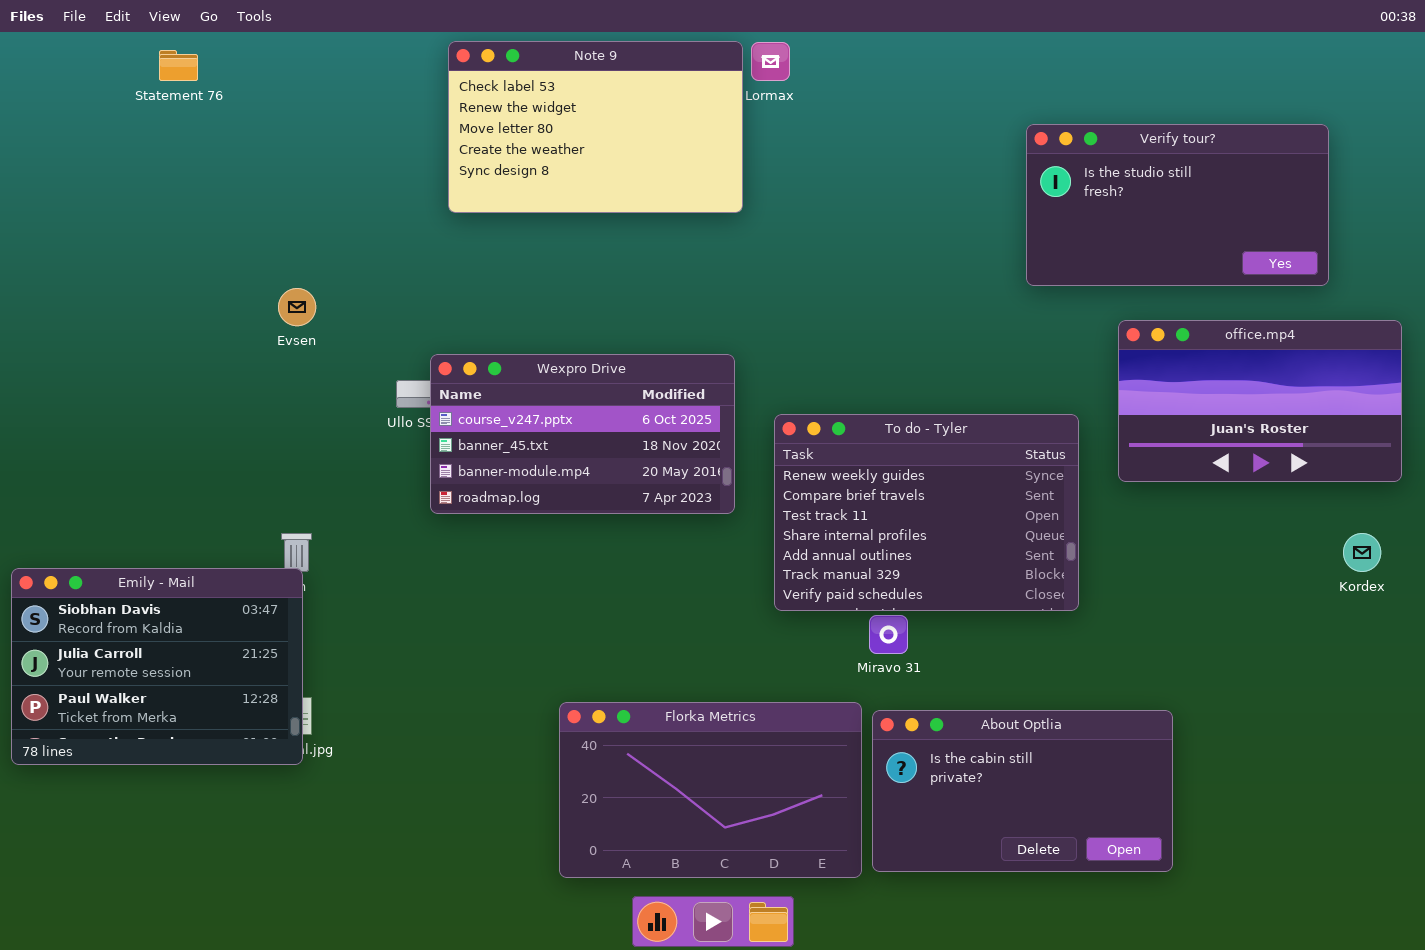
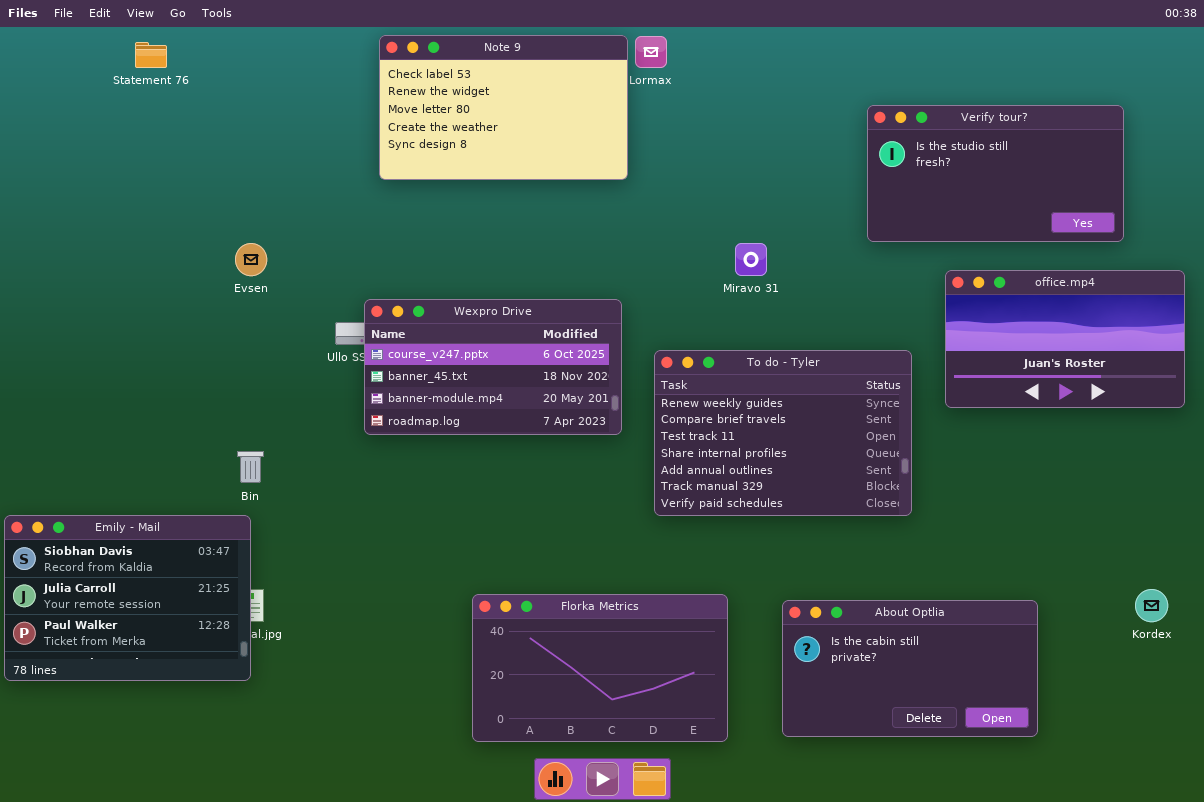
Kordex: [1343,533,1381,572] -> [1135,589,1168,622], moved
Emily - Mail: [11,568,303,765] -> [4,515,251,681], moved
Miravo 31: [869,615,908,654] -> [735,243,767,276], moved
About Optlia: [872,710,1173,872] -> [782,600,1038,737], moved

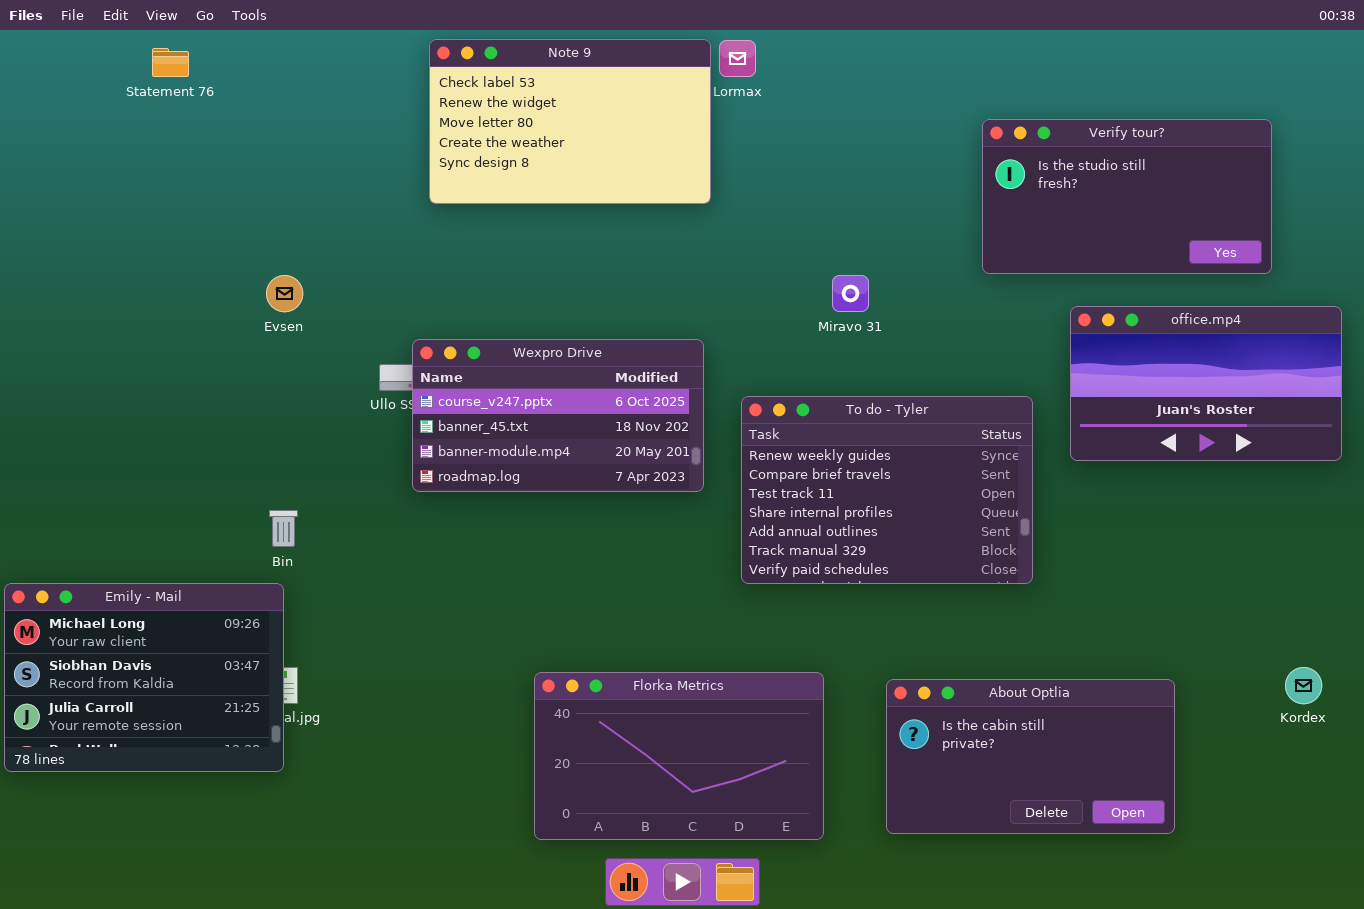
Emily - Mail: [4,515,251,681] -> [4,583,284,772], scrolled up 1 row

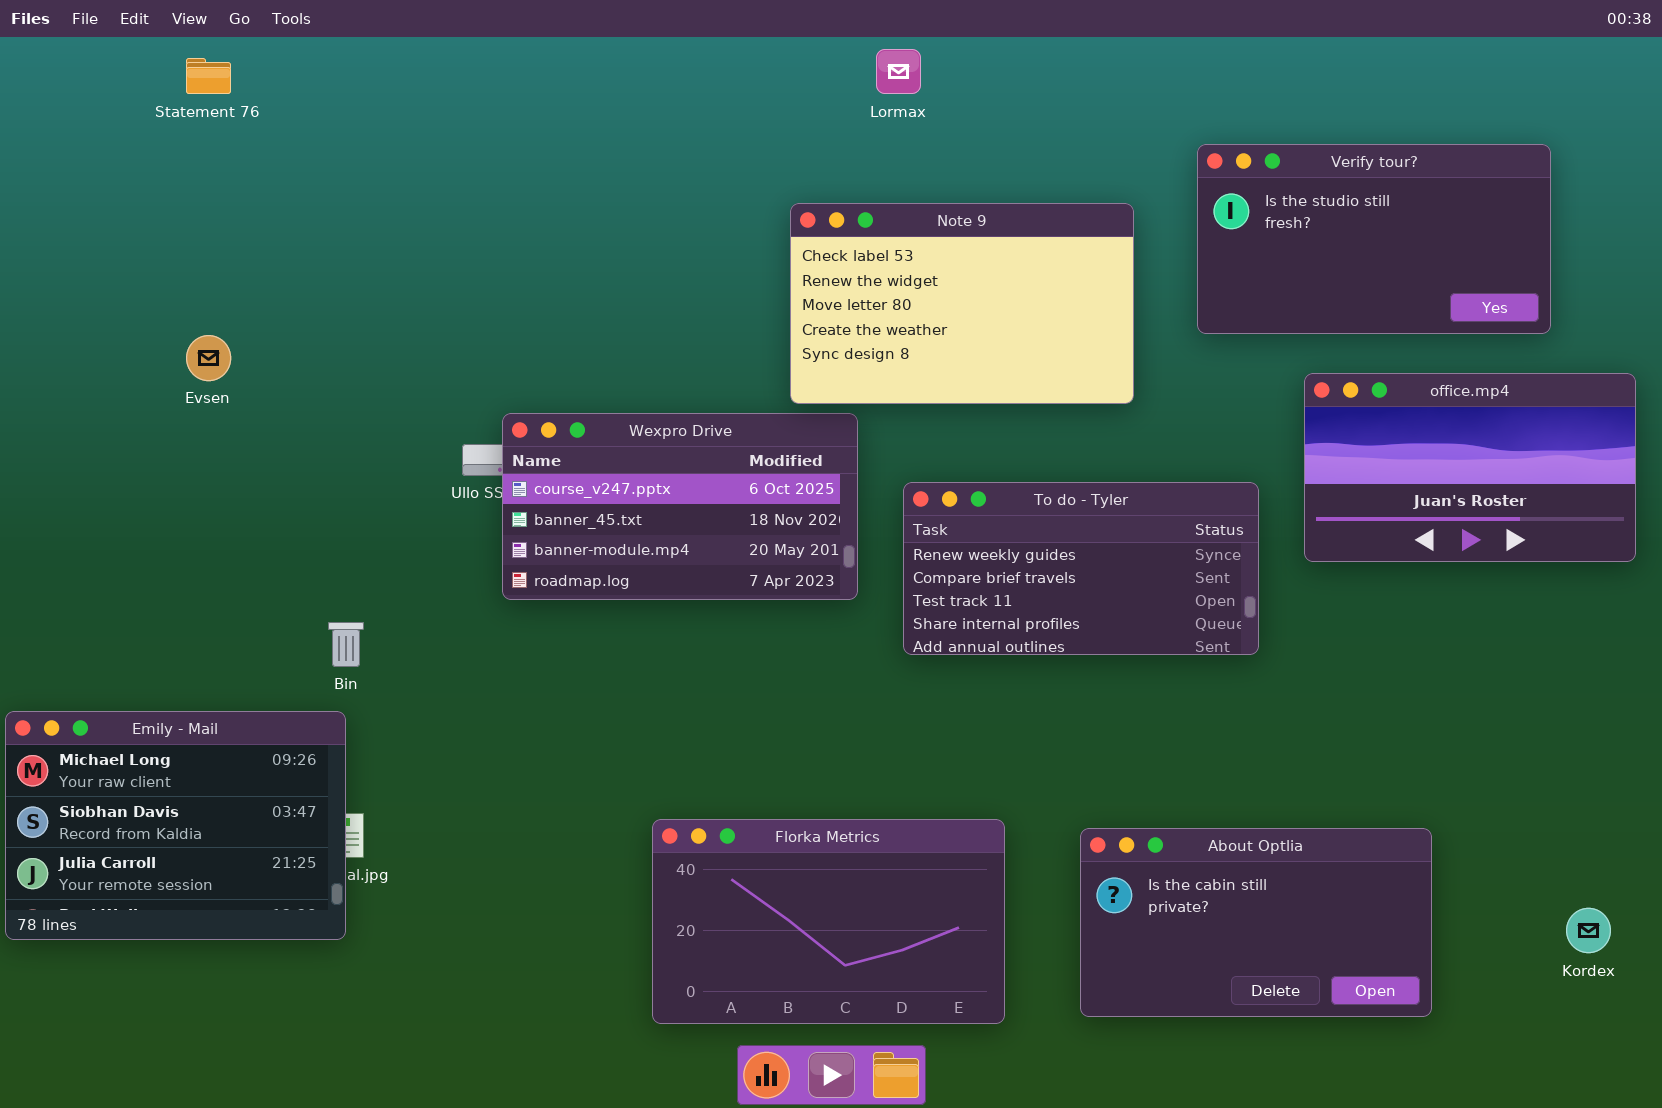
Note 9: [429,39,711,204] -> [790,203,1134,404], moved
Evsen: [266,275,303,312] -> [186,335,231,381], moved
To do - Tyler: [741,396,1033,584] -> [903,482,1259,655], resized
Kordex: [1285,667,1322,704] -> [1566,908,1611,953], moved

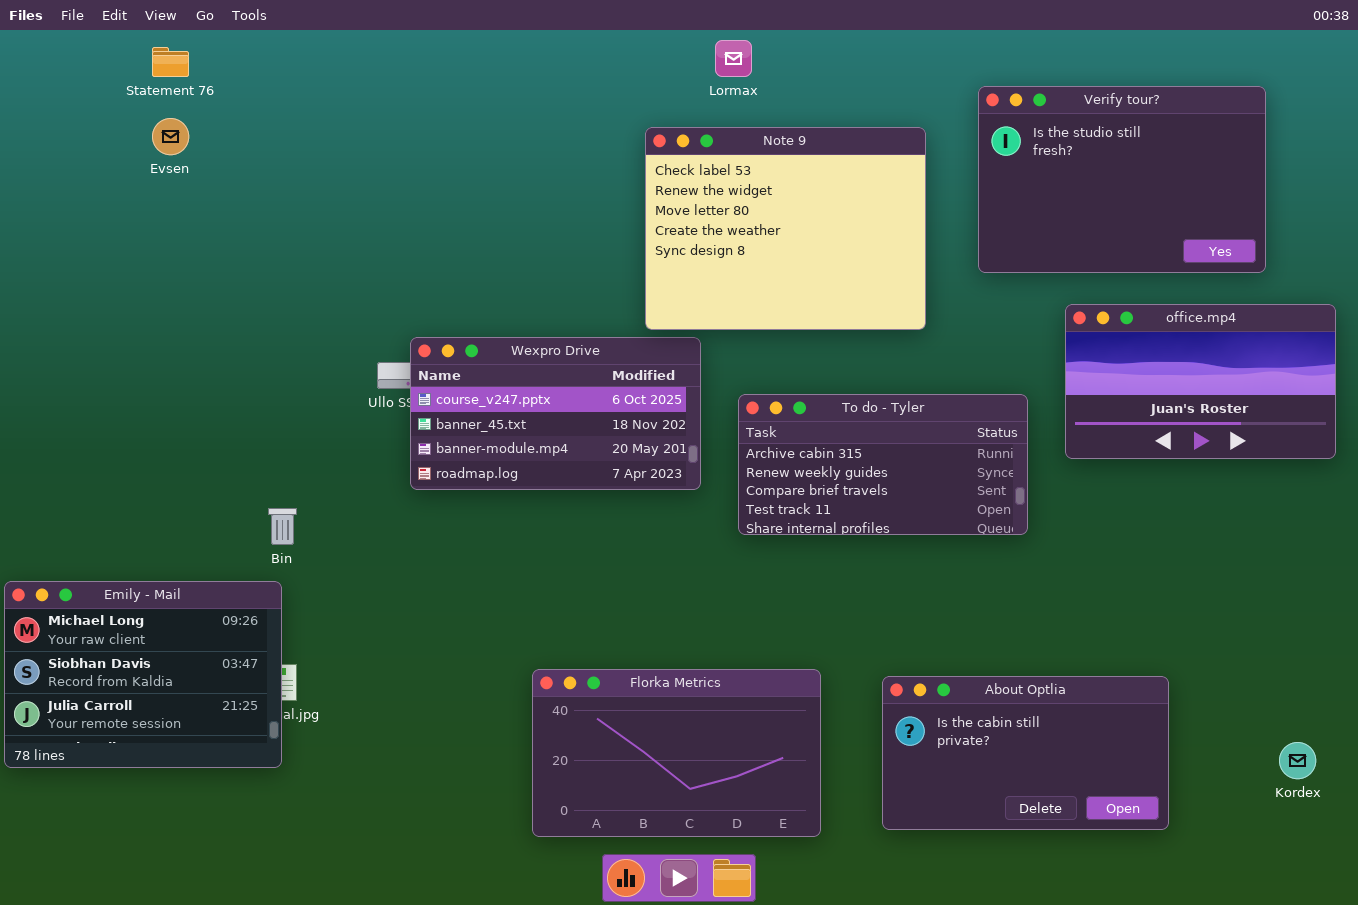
Verify tour?: [1197,144,1551,334] -> [978,86,1266,273], resized
Note 9: [790,203,1134,404] -> [645,127,926,330], resized
Evsen: [186,335,231,381] -> [152,118,189,155], moved
To do - Tyler: [903,482,1259,655] -> [738,394,1028,535], scrolled up 1 row

